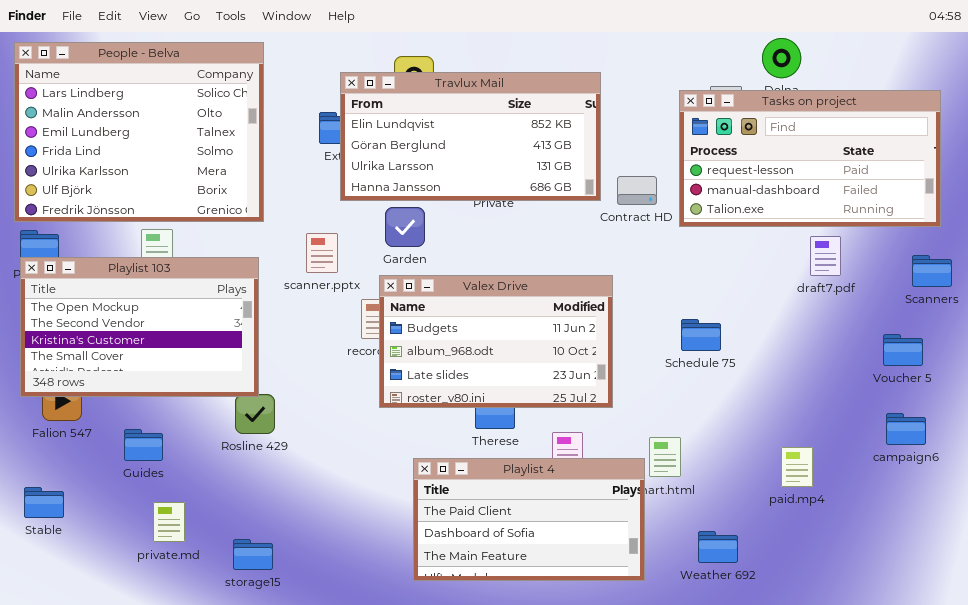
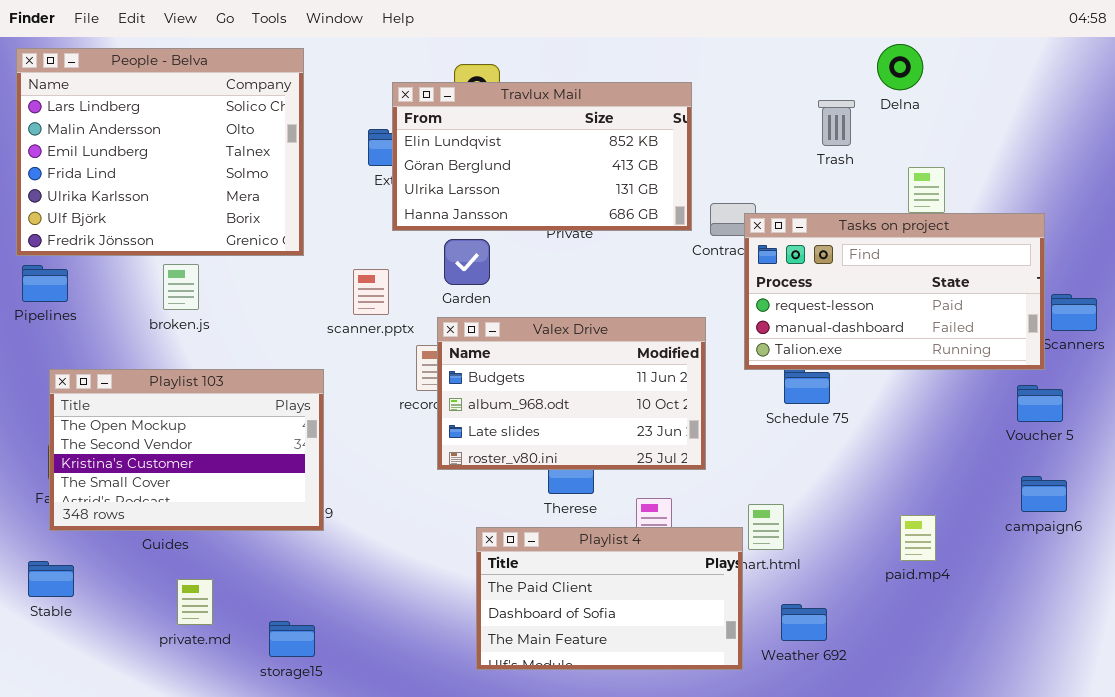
Tasks on project: [679,90,941,227] -> [744,213,1045,370], moved
Playlist 103: [20,257,259,397] -> [49,369,324,531], moved
Weather 692: [698,531,738,563] -> [781,604,827,641], moved

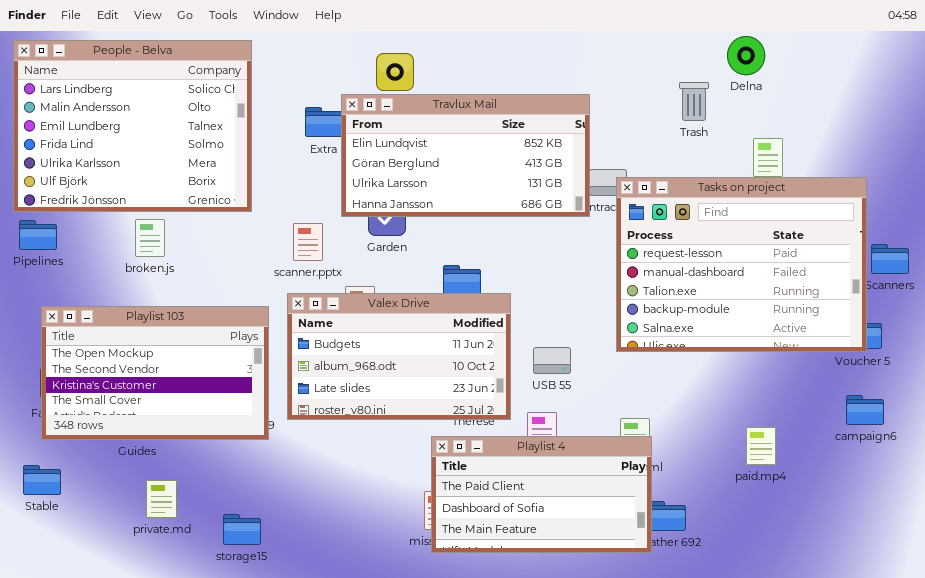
Travlux Mail: [392,82,692,231] -> [341,94,590,217], moved
Tasks on project: [744,213,1045,370] -> [616,177,867,352], resized
Valex Drive: [437,317,706,470] -> [287,293,511,420], moved
Playlist 4: [476,527,743,670] -> [431,436,652,553], moved

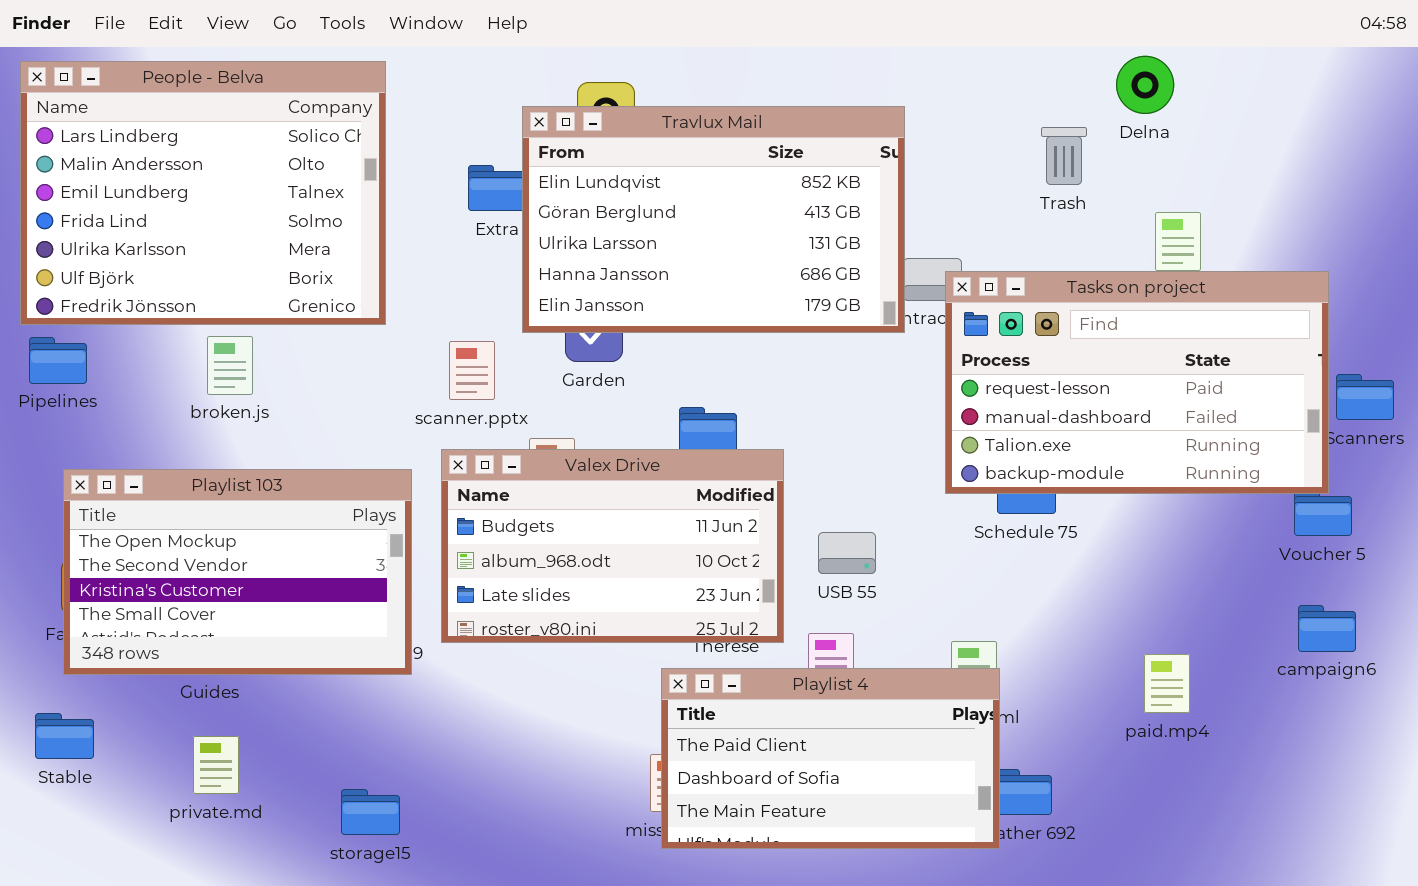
Travlux Mail: [341,94,590,217] -> [522,106,905,333], resized
Tasks on project: [616,177,867,352] -> [945,271,1329,494], resized
private.md: [146,480,177,518] -> [193,736,239,794], moved

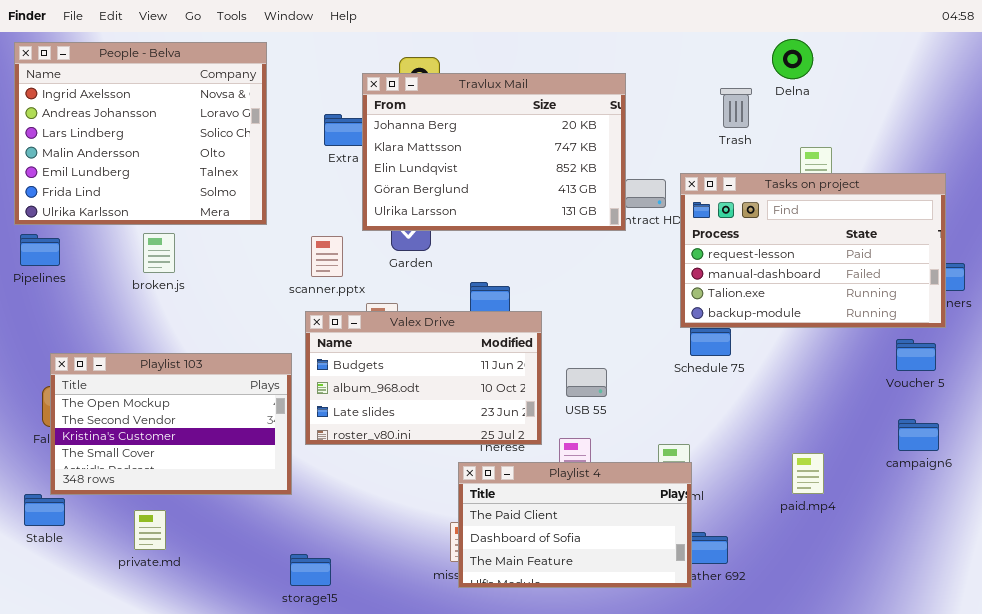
People - Belva: [20,61,386,325] -> [14,42,267,225], scrolled up 2 rows
Travlux Mail: [522,106,905,333] -> [362,73,626,231], scrolled up 2 rows
Tasks on project: [945,271,1329,494] -> [680,173,946,328], moved
Playlist 103: [63,469,412,675] -> [50,353,292,495], moved
storage15: [341,789,400,835] -> [290,554,331,586], moved

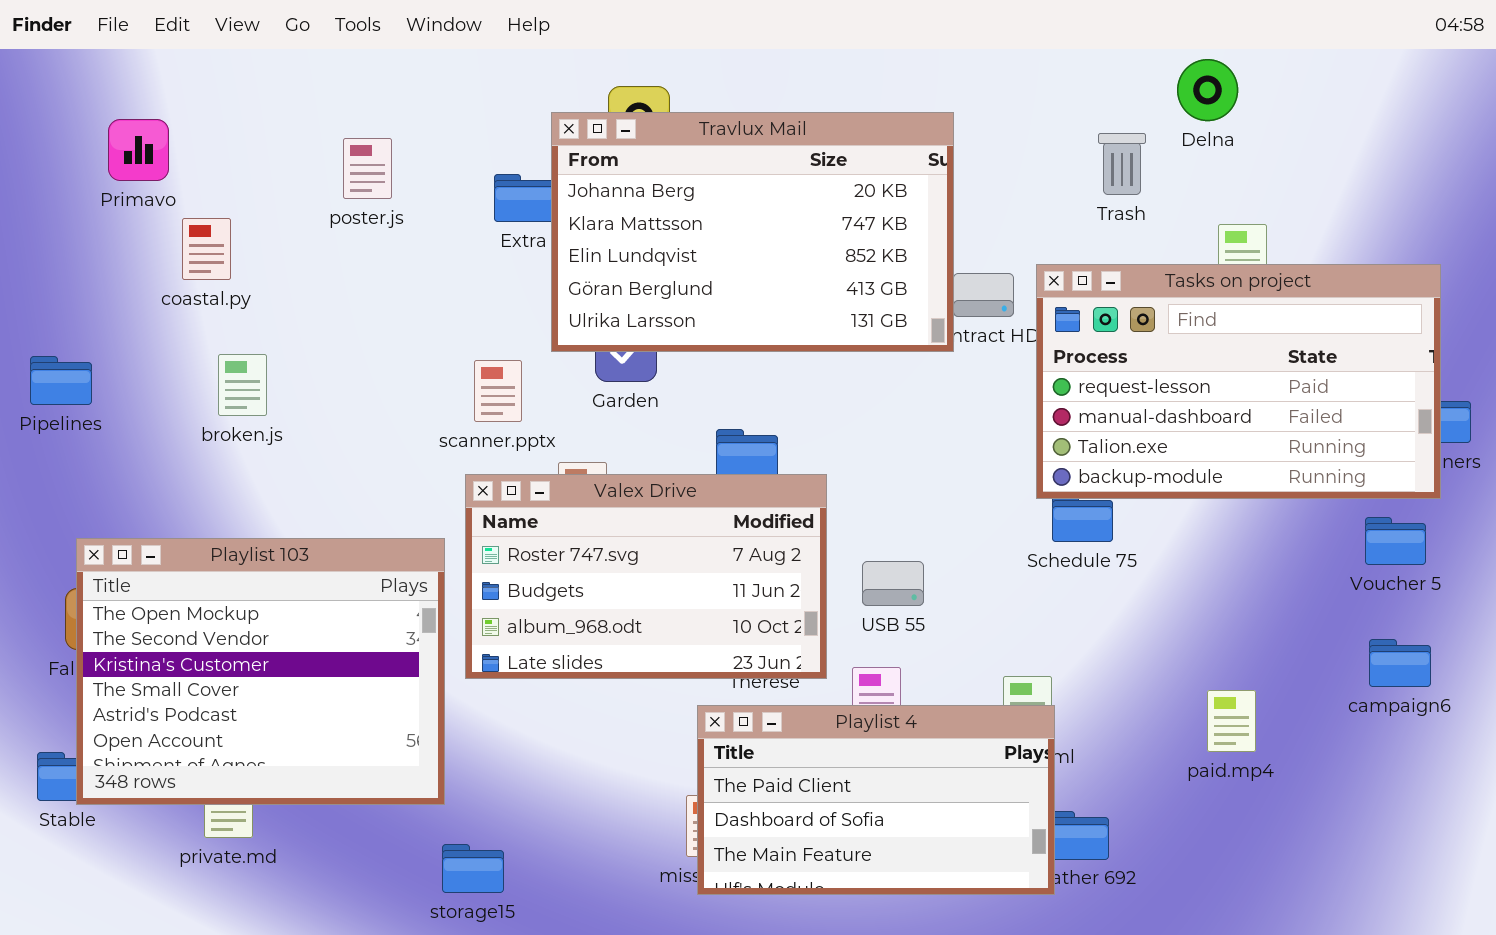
People - Belva: [14,42,267,225] -> none, closed
Valex Drive: [305,311,542,445] -> [465,474,827,679], scrolled up 1 row
Playlist 103: [50,353,292,495] -> [76,538,445,805], resized

